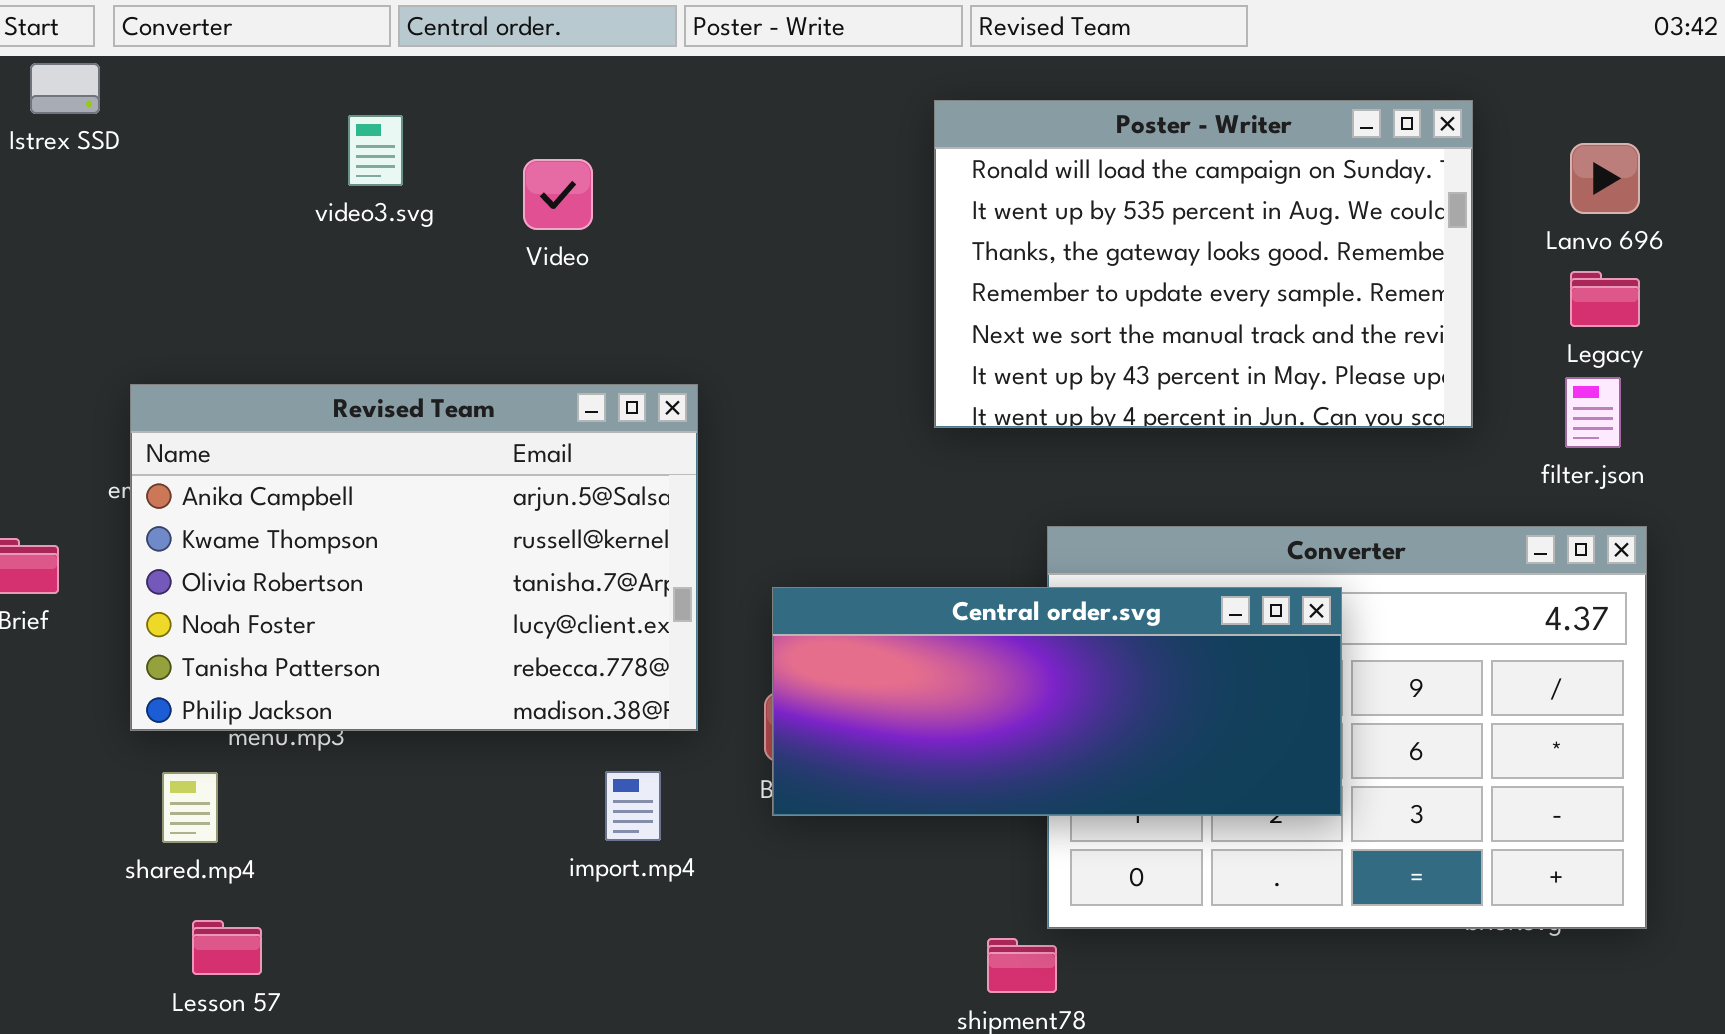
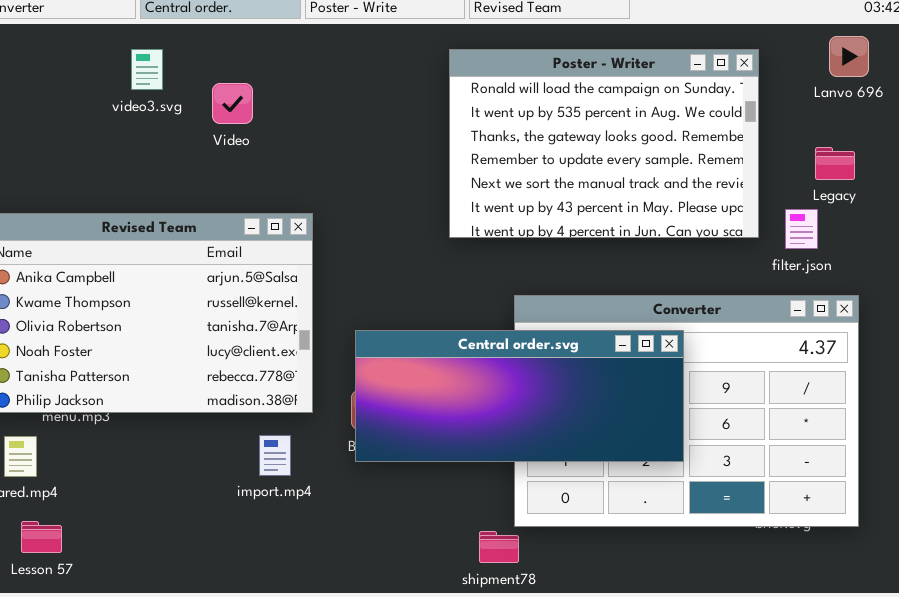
video3.svg: [348,115,403,186] -> [131,49,163,90], moved
Lanvo 696: [1570,143,1640,214] -> [829,36,869,77], moved
filter.json: [1565,377,1621,448] -> [785,209,818,249], moved

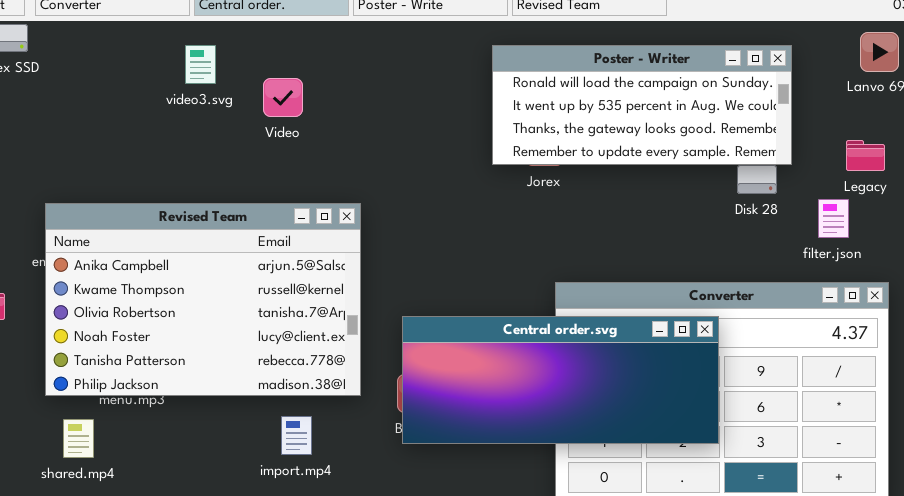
Poster - Writer: [449,49,759,238] -> [492,45,792,165], resized
import.mp4: [259,435,291,476] -> [281,416,312,455], moved

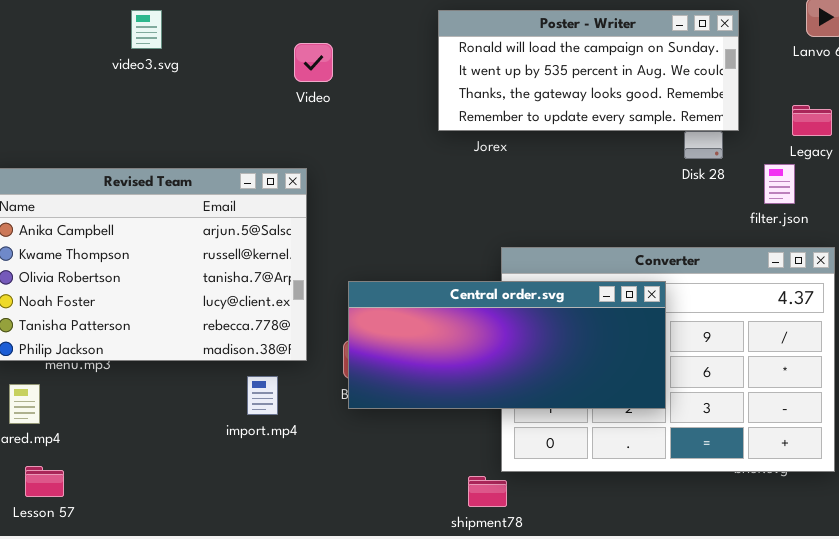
Video: [263,78,303,117] -> [294,43,333,82], moved
import.mp4: [281,416,312,455] -> [247,376,278,415], moved

